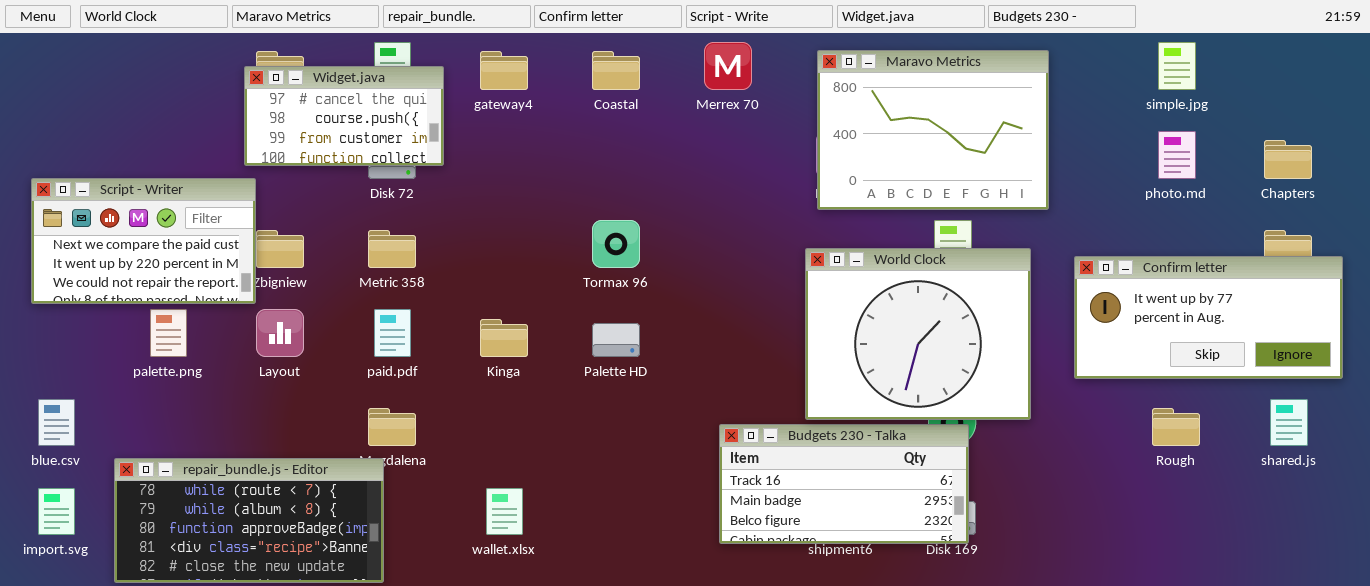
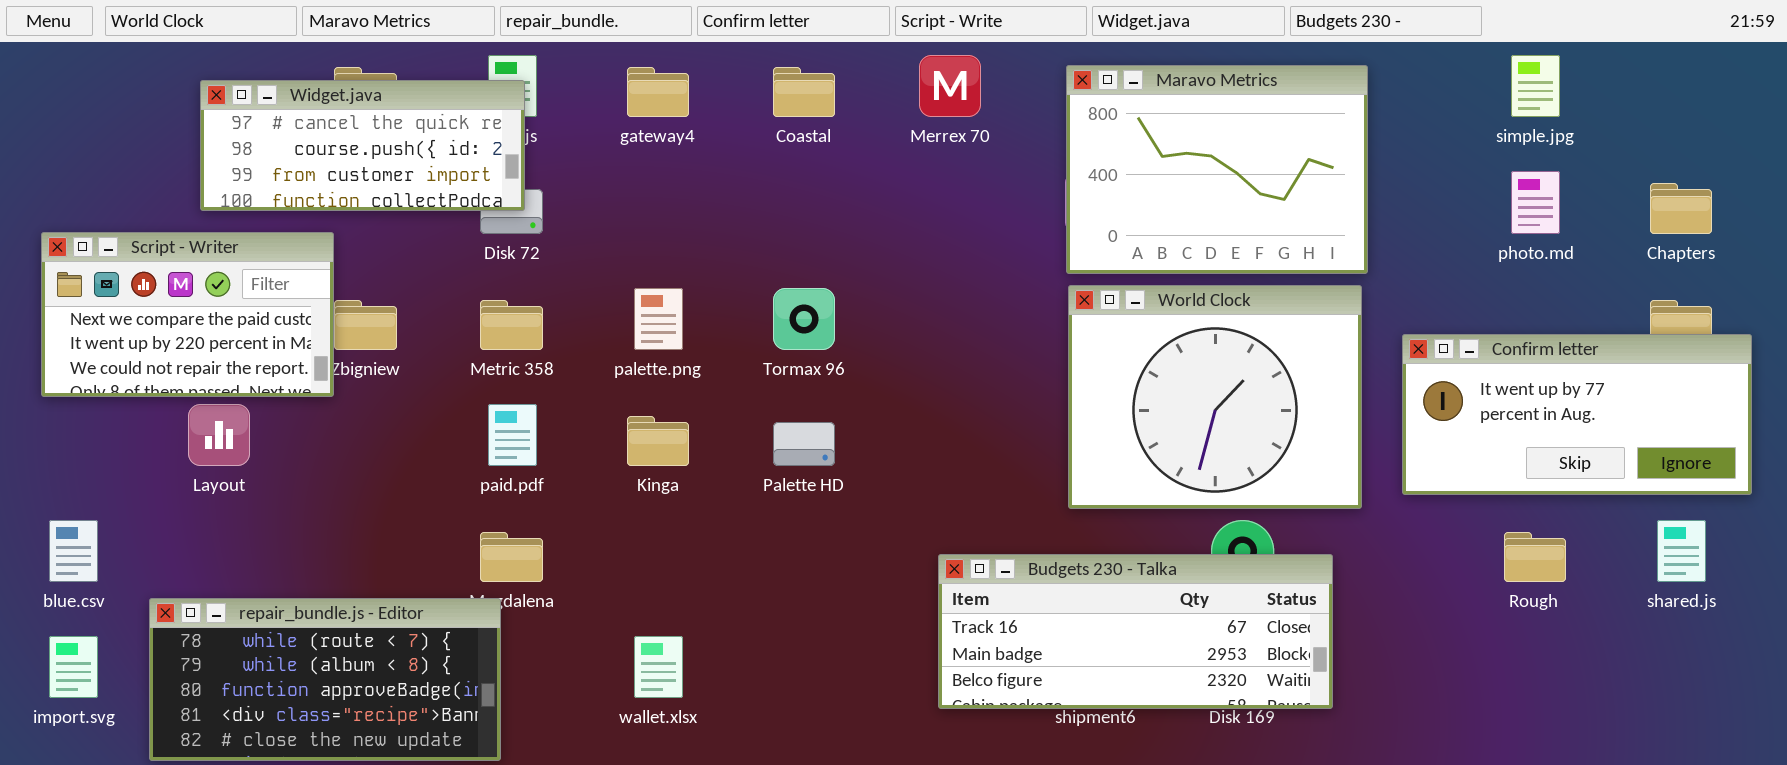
Widget.java: [244,66,444,166] -> [200,80,525,211], moved, resized
World Clock: [805,248,1031,420] -> [1068,285,1362,509], moved
palette.png: [150,309,187,357] -> [634,288,683,350], moved
Layout: [256,309,304,357] -> [188,404,250,466], moved
Budgets 230 - Talka: [719,424,969,544] -> [938,554,1333,709], resized

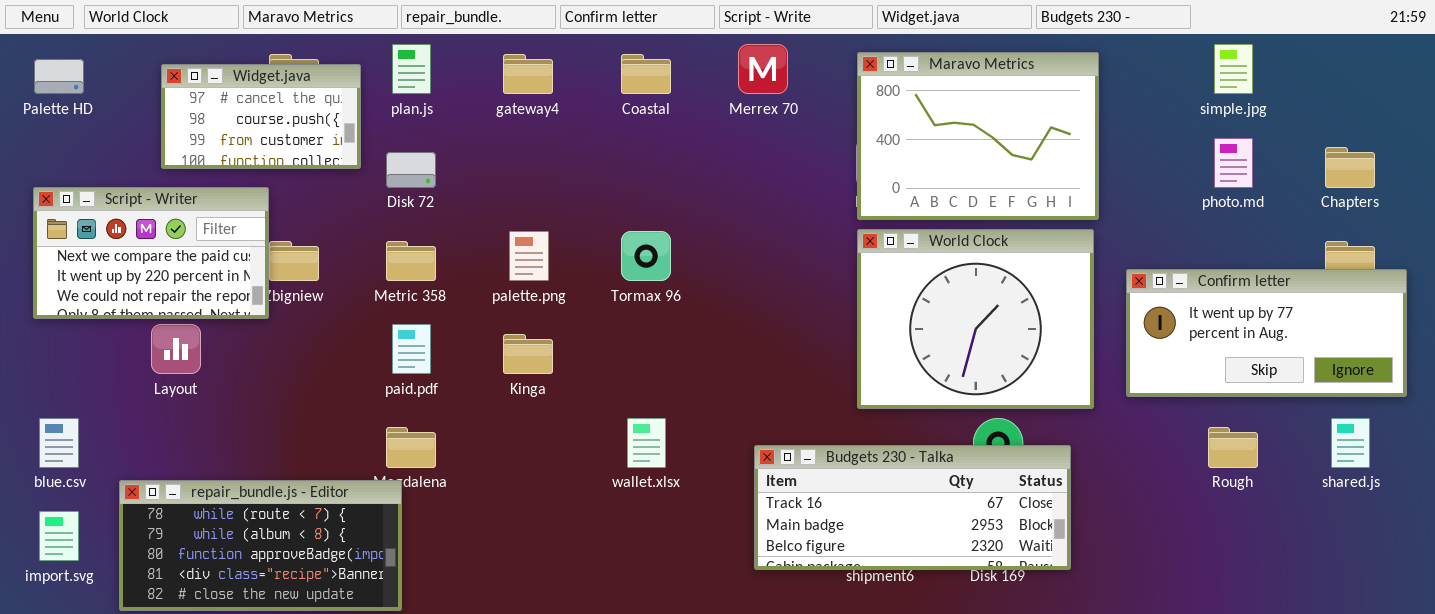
Widget.java: [200,80,525,211] -> [161,64,361,169], resized
Palette HD: [773,422,835,466] -> [34,59,84,94], moved
wallet.xlsx: [634,636,683,698] -> [627,418,666,468], moved

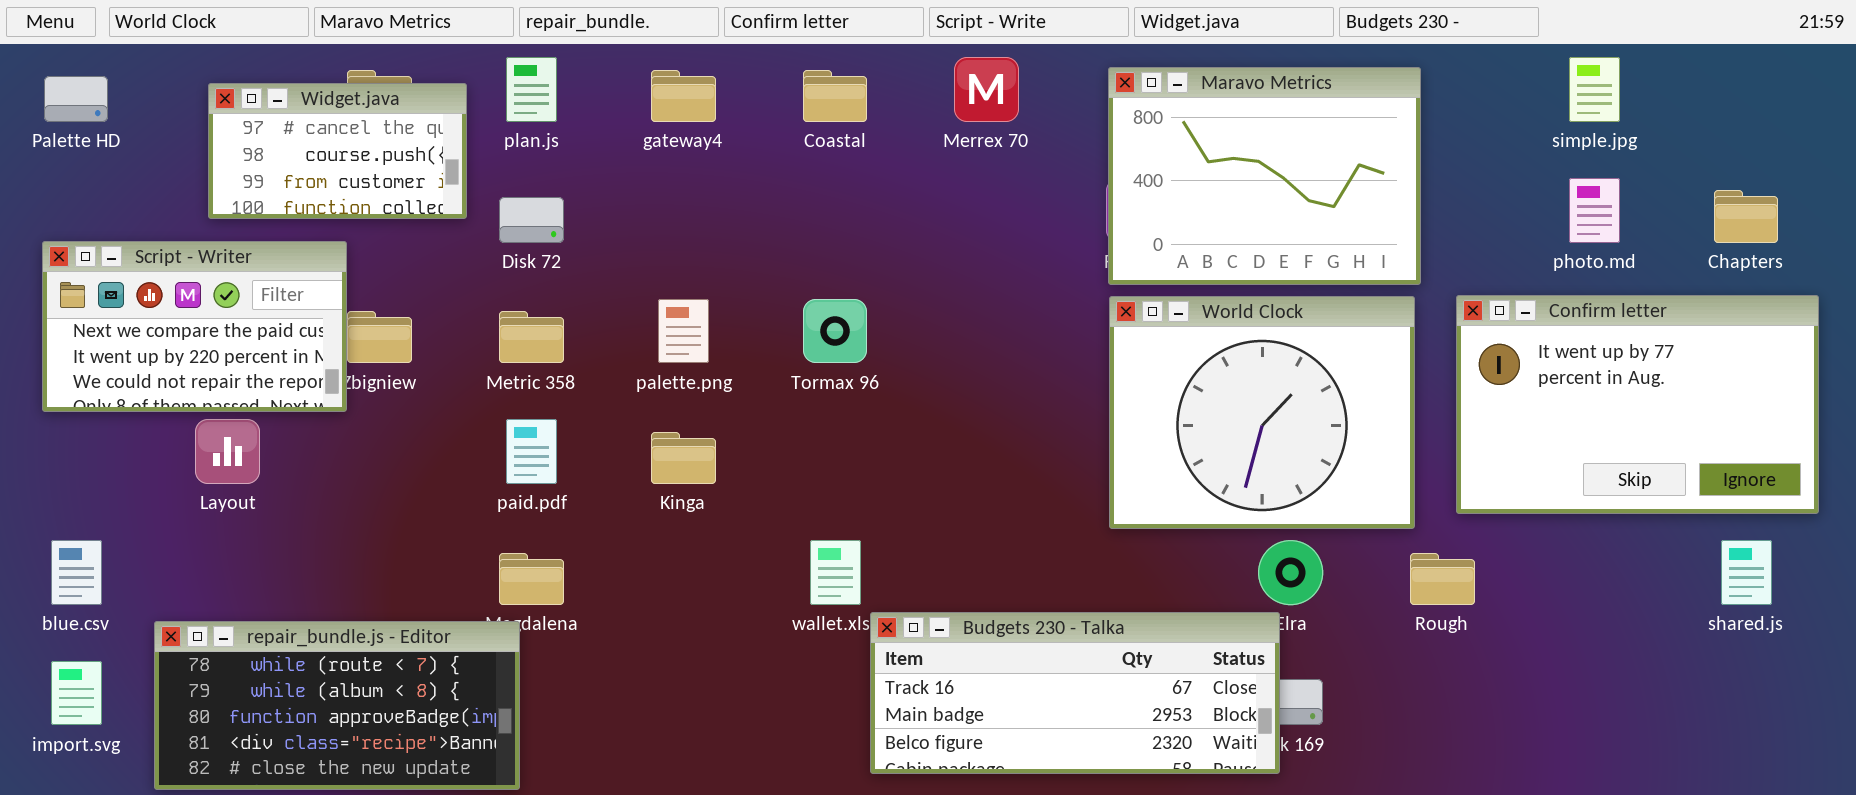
Confirm letter: [1126,269,1407,397] -> [1456,295,1819,514], resized
Rough: [1208,427,1258,468] -> [1410,553,1475,605], moved
Budgets 230 - Talka: [754,445,1071,570] -> [870,612,1280,774], moved

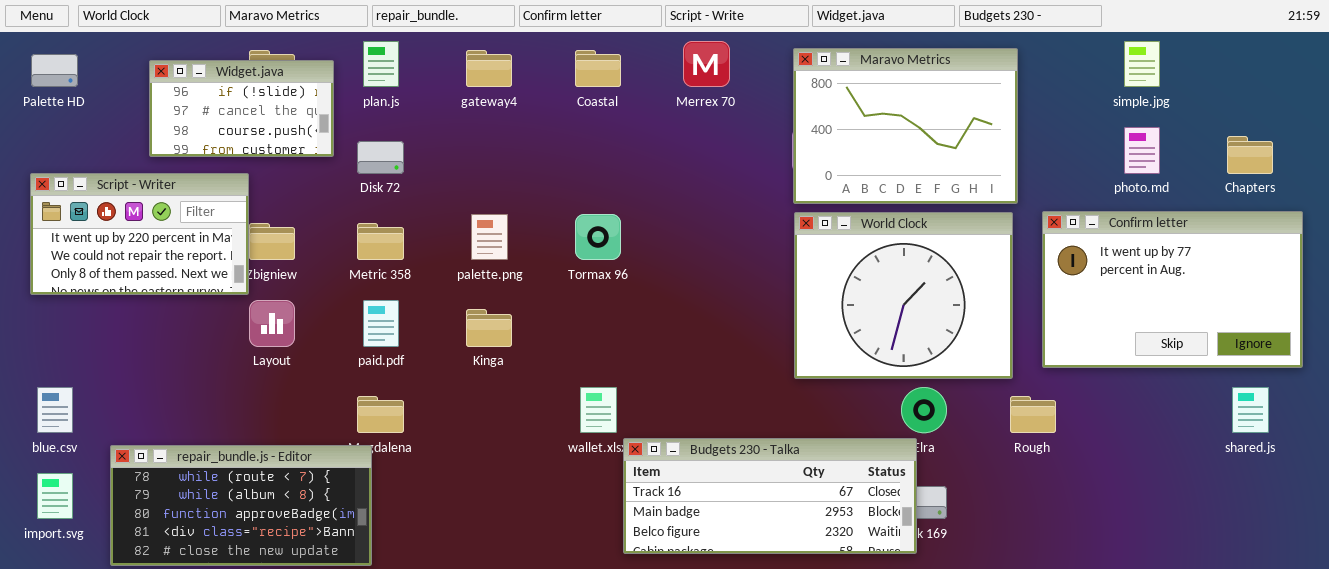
Widget.java: [208,83,467,219] -> [149,60,334,157], scrolled up 1 row
Script - Writer: [42,241,347,412] -> [30,173,249,295], scrolled down 1 row
Layout: [195,419,260,484] -> [249,300,295,347], moved

